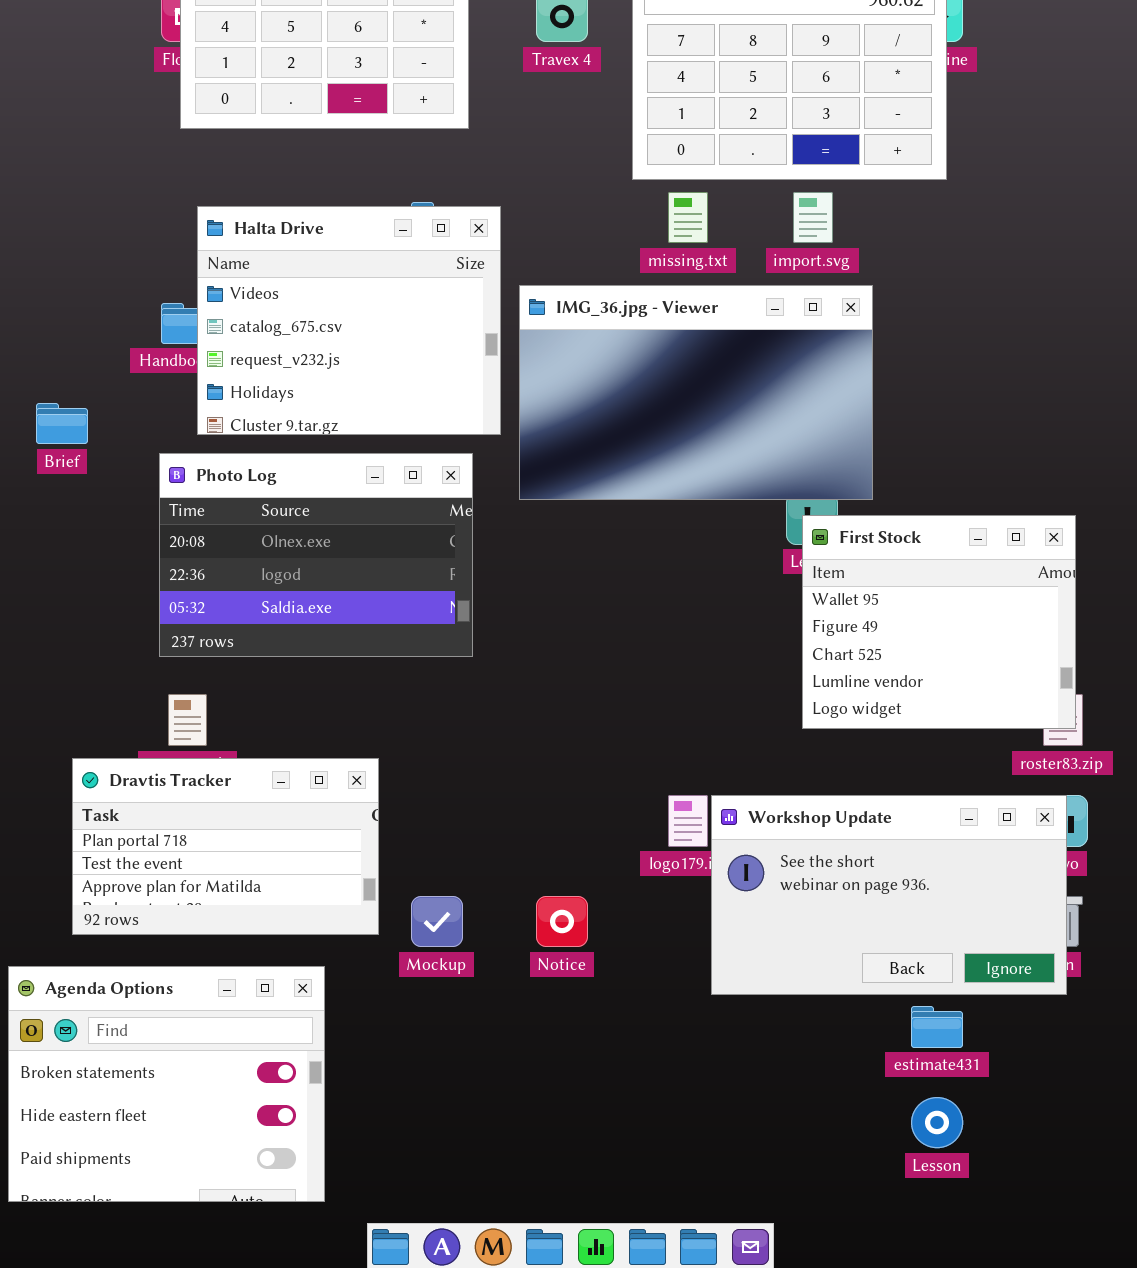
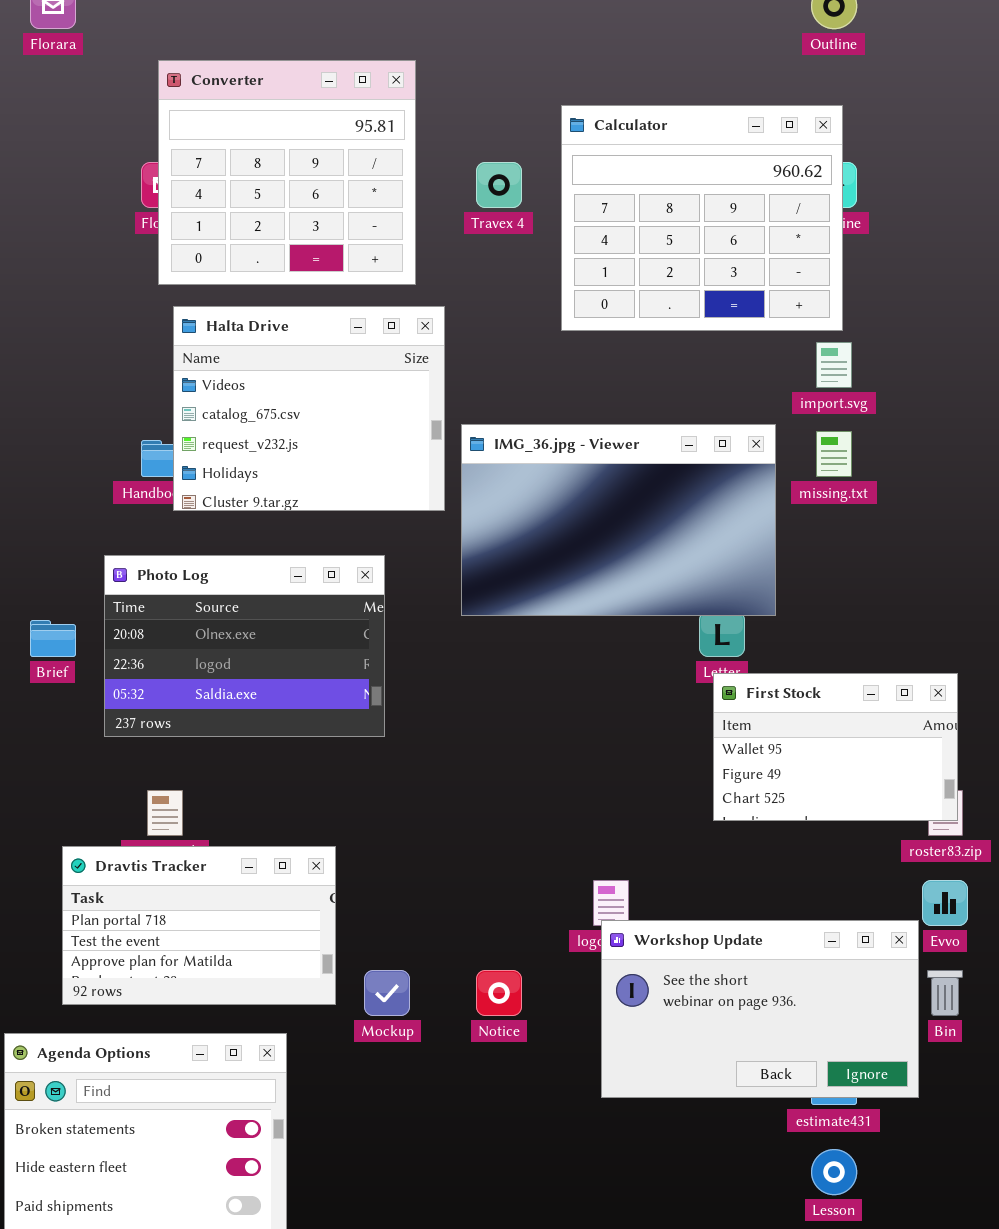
missing.txt: [668,192,708,243] -> [816,431,852,477], moved
import.svg: [793,192,833,243] -> [816,342,852,388], moved
Halta Drive: [197,206,501,435] -> [173,306,445,511], moved
Brief: [36,403,88,444] -> [30,620,76,657], moved
Photo Log: [159,453,473,657] -> [104,555,385,737], moved
First Stock: [802,515,1076,729] -> [713,673,958,821], resized
Workshop Update: [711,795,1067,995] -> [601,920,919,1098], moved

